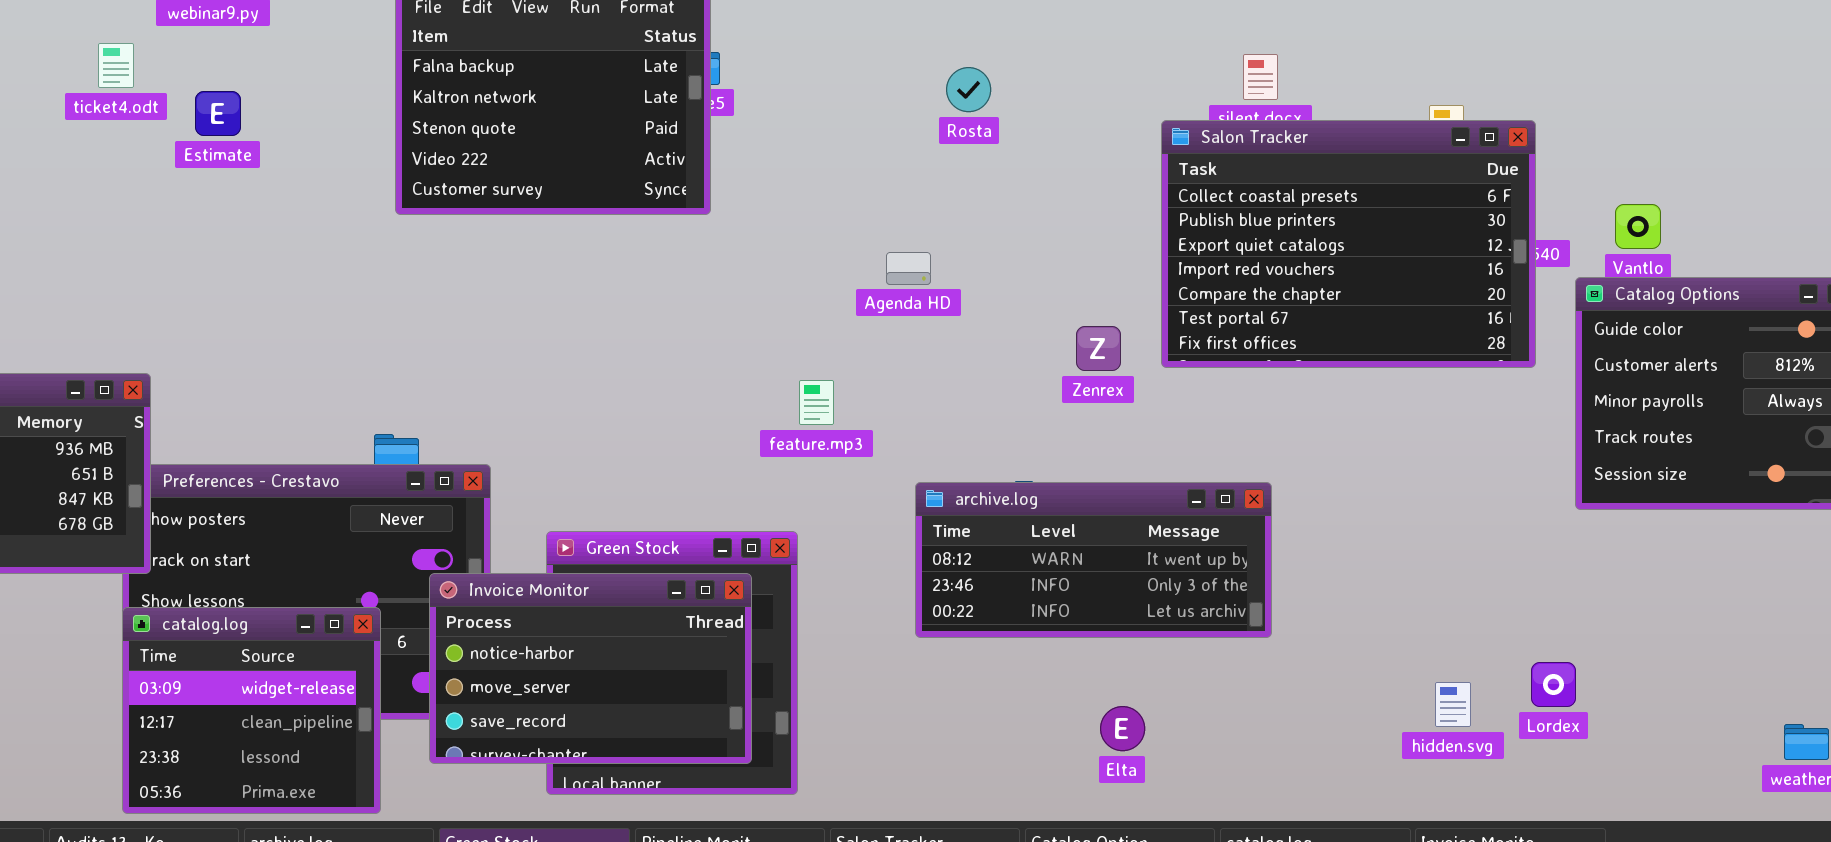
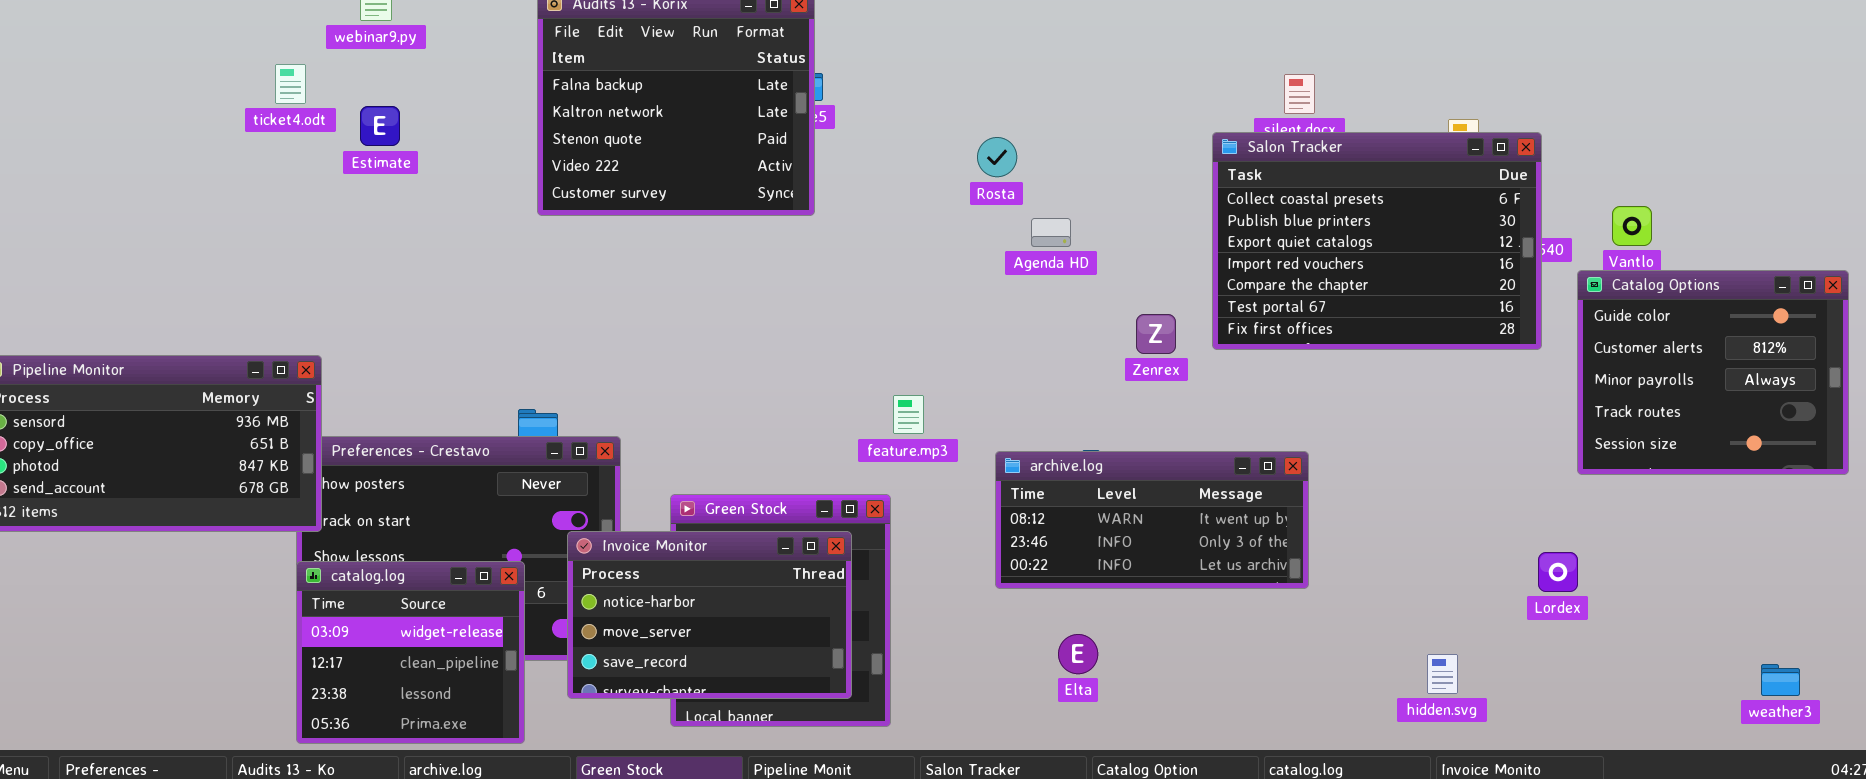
Rosta: [946,67,991,112] -> [977,137,1017,177], moved
Agenda HD: [886,252,931,285] -> [1031,218,1071,247], moved
feature.mp3: [799,380,834,425] -> [893,395,924,434], moved
Lordex: [1531,662,1576,707] -> [1538,552,1578,592], moved
hidden.svg: [1435,682,1471,727] -> [1427,654,1458,694], moved
Elta: [1100,706,1145,751] -> [1058,634,1098,674], moved

